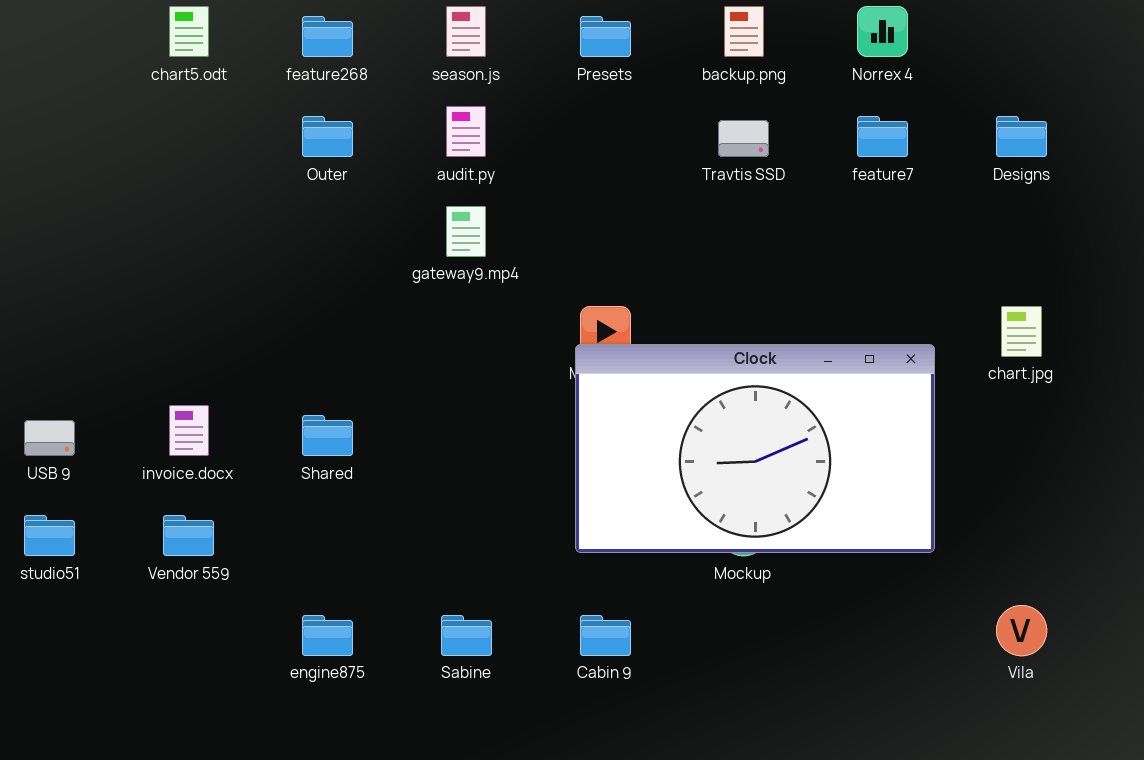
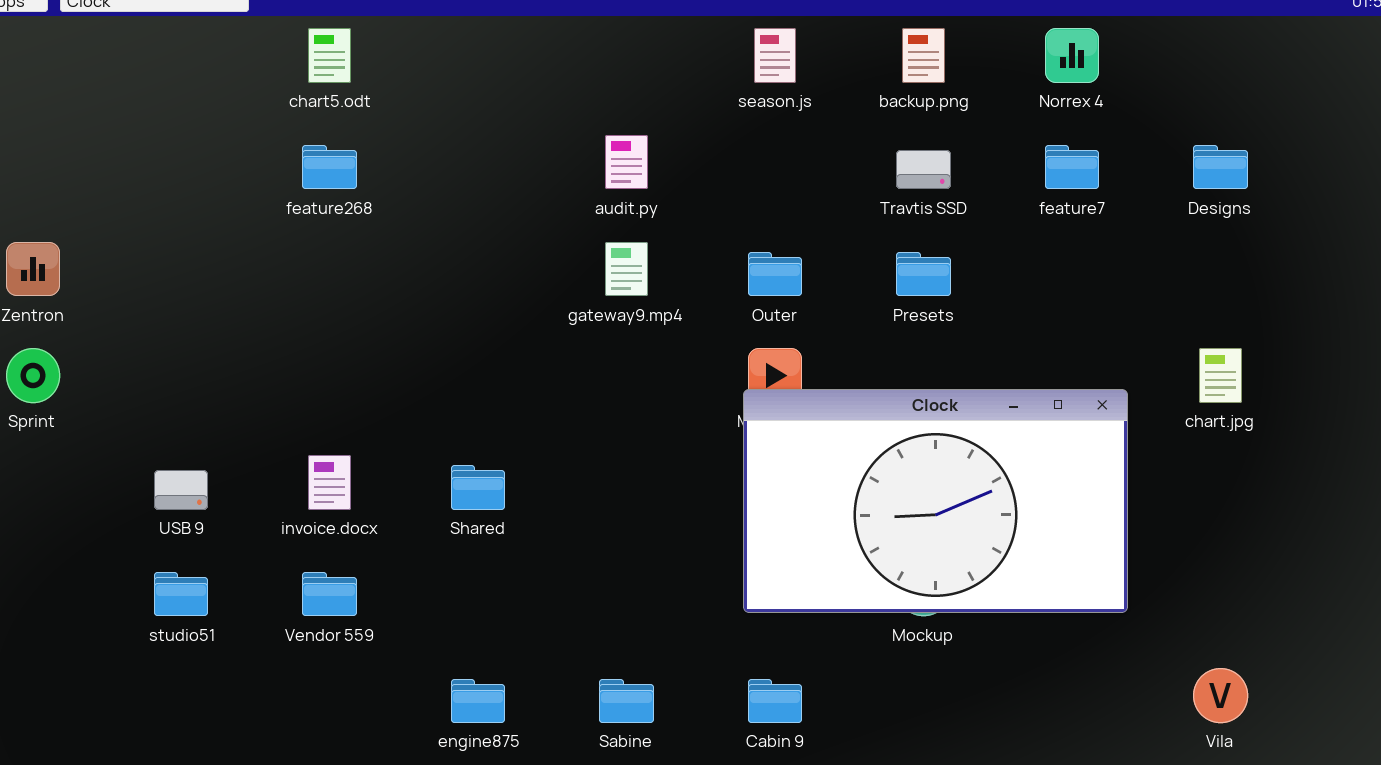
season.js: [446,6,486,57] -> [754,28,796,83], moved
feature268: [302,16,353,57] -> [302,145,357,189], moved
Presets: [580,16,631,57] -> [896,252,951,296], moved
Outer: [302,116,353,157] -> [748,252,802,296], moved

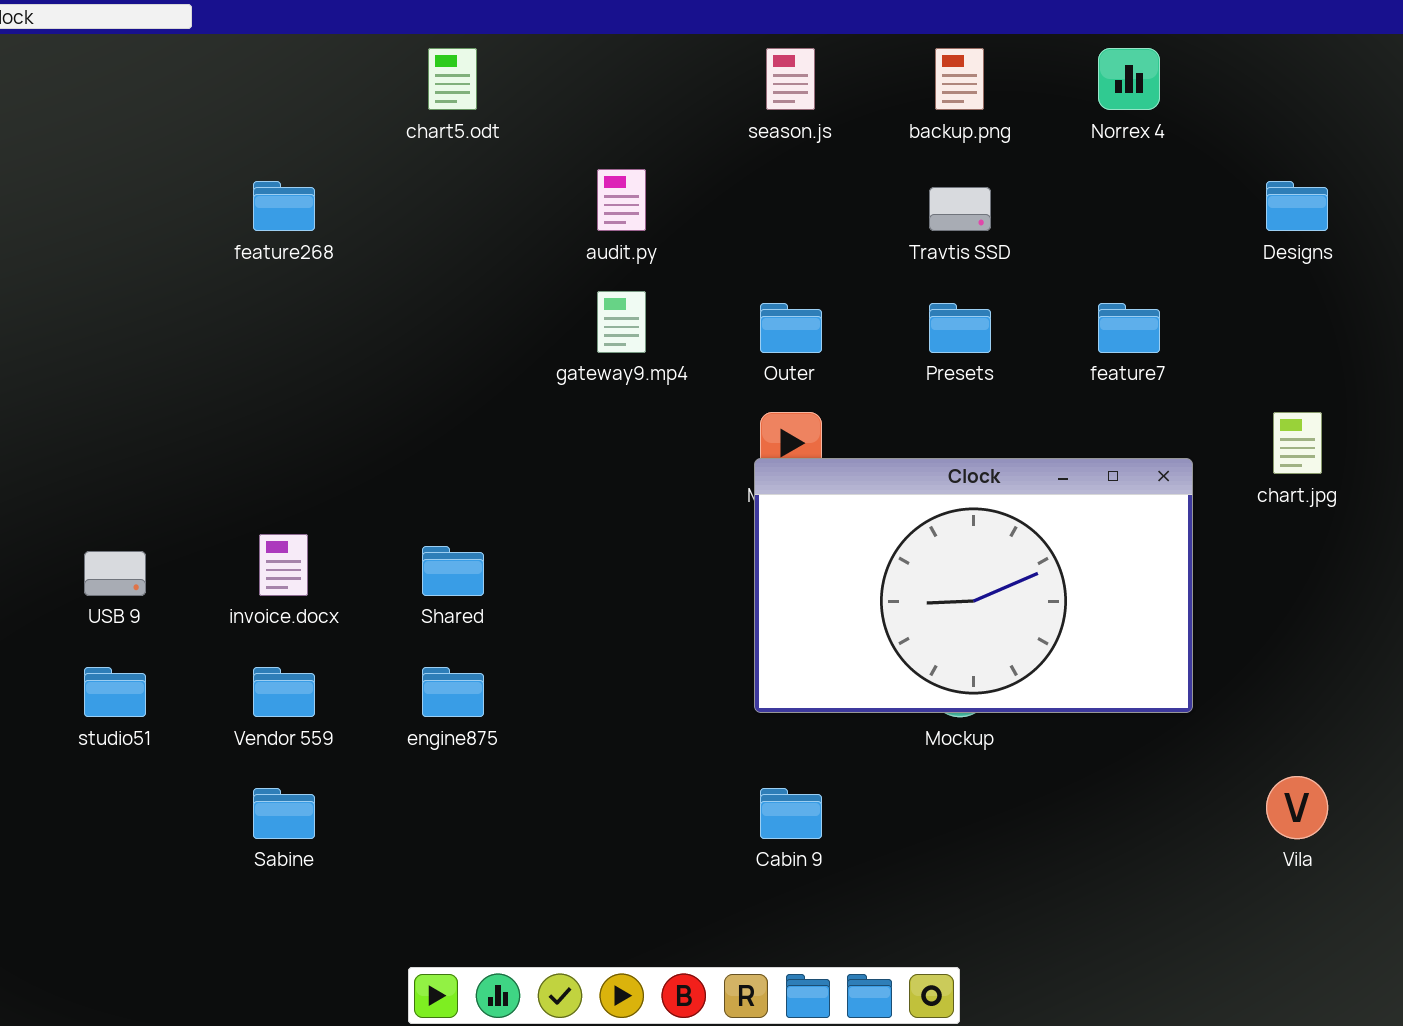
chart5.odt: [308,28,351,83] -> [428,48,477,110], moved
feature7: [1045,145,1099,189] -> [1098,303,1160,353], moved
engine875: [451,679,505,723] -> [422,667,484,717], moved
Sabine: [599,679,654,723] -> [253,788,315,839], moved

